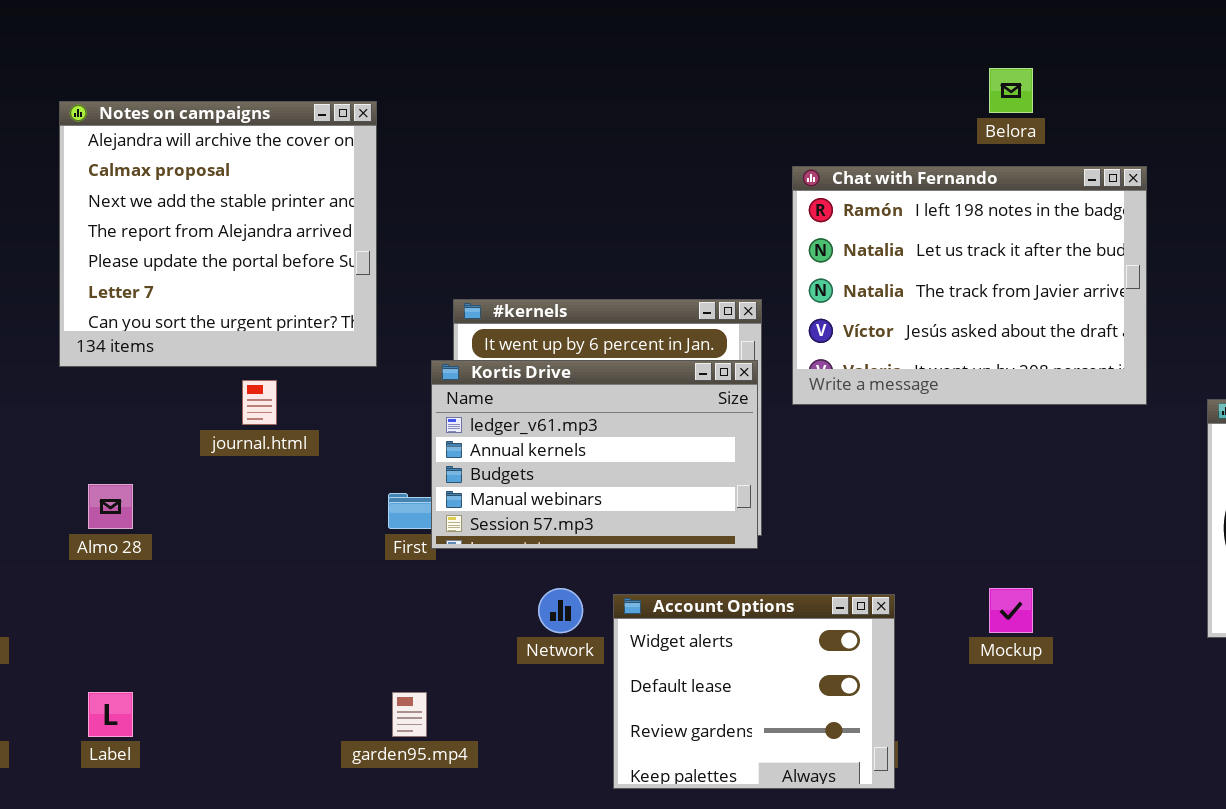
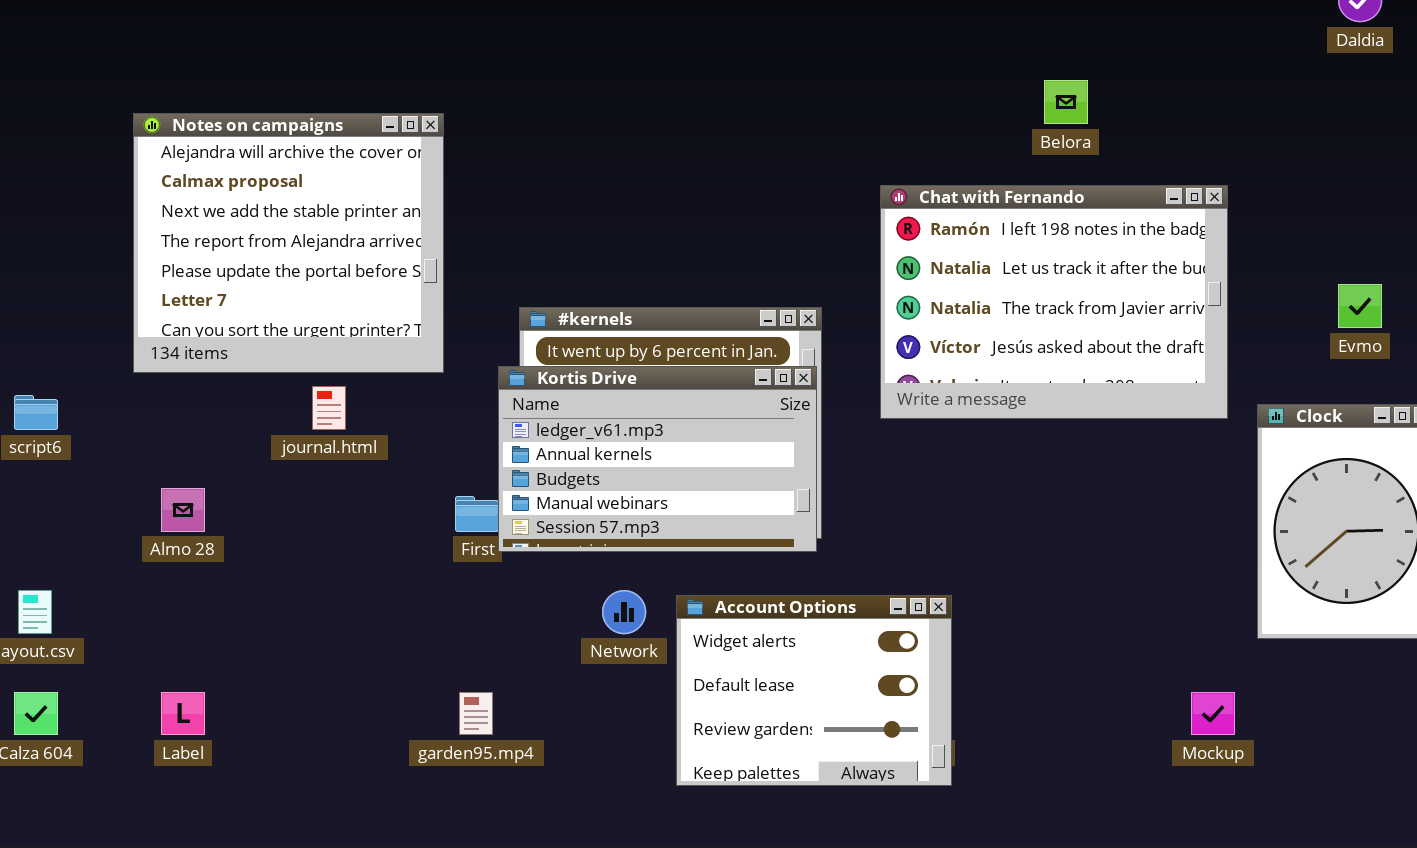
Chat with Fernando: [792,166,1147,405] -> [880,185,1228,419], moved
Mockup: [989,588,1033,633] -> [1191,692,1235,735], moved

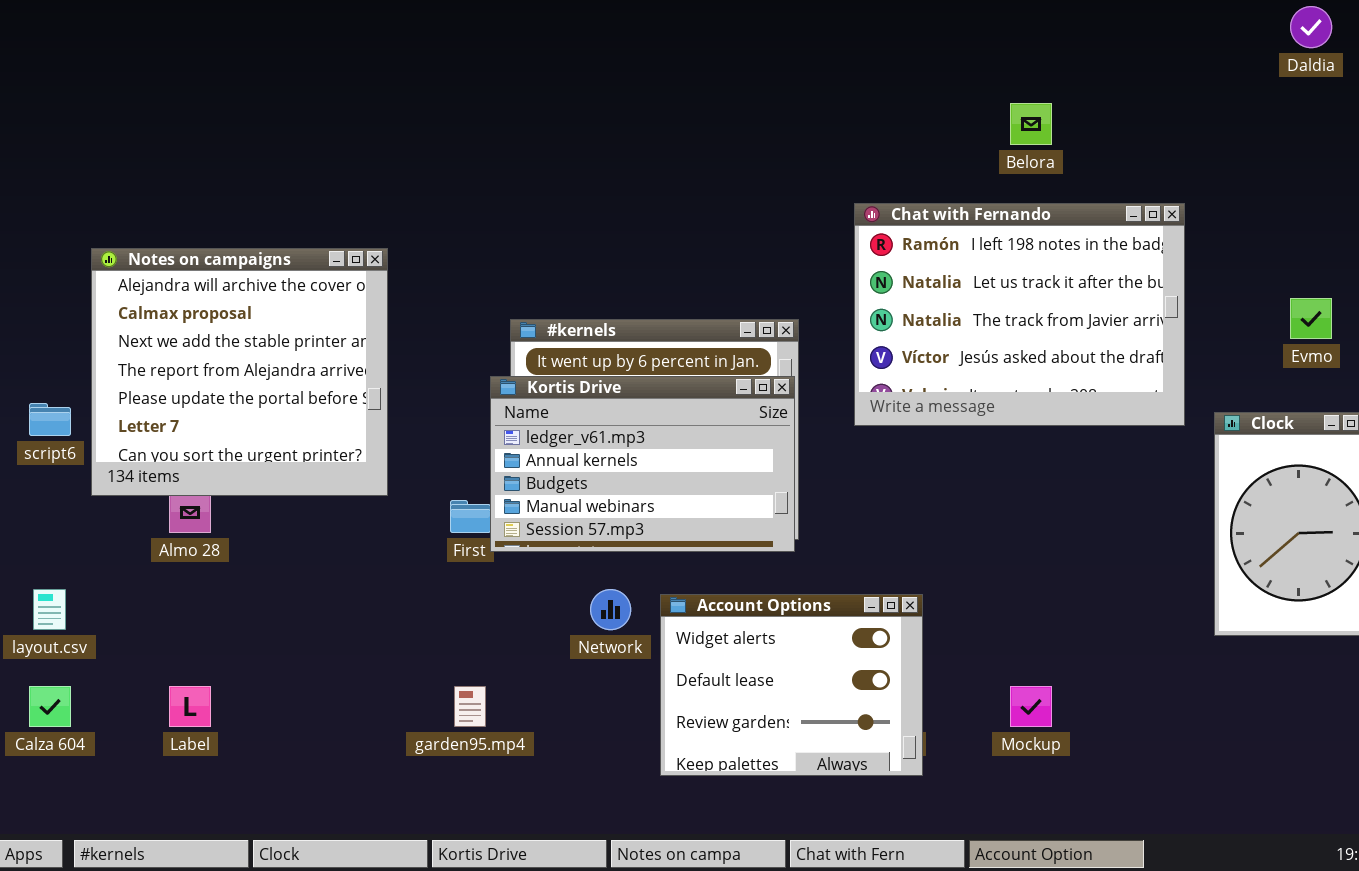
Notes on campaigns: [133,113,444,373] -> [91,248,388,496], moved
Mockup: [1191,692,1235,735] -> [1010,686,1052,727], moved

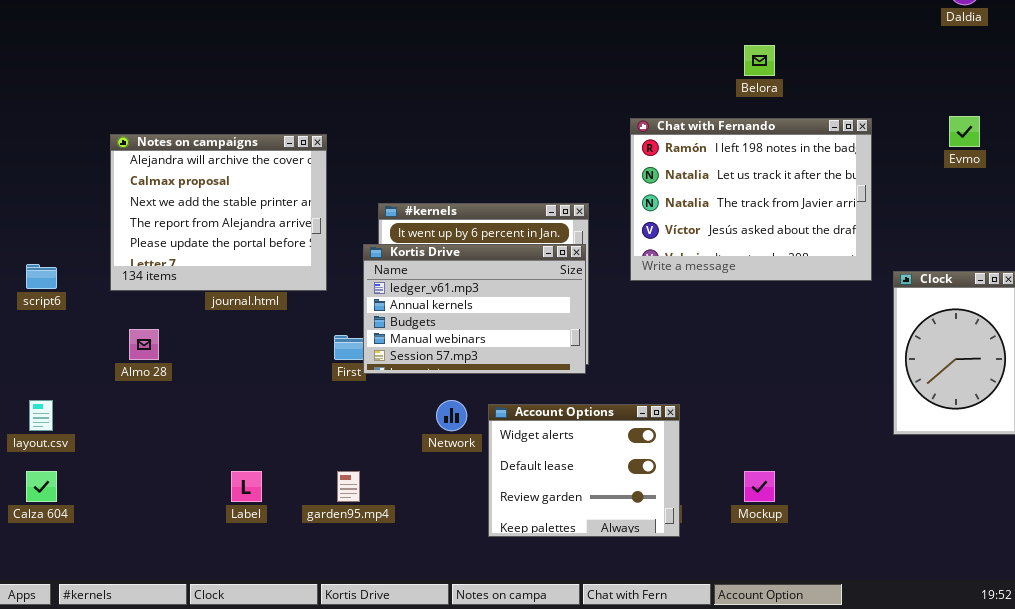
Notes on campaigns: [91,248,388,496] -> [110,134,327,291], moved, resized
Evmo: [1290,298,1332,339] -> [949,116,980,147], moved
Label: [169,686,211,727] -> [231,471,262,502], moved

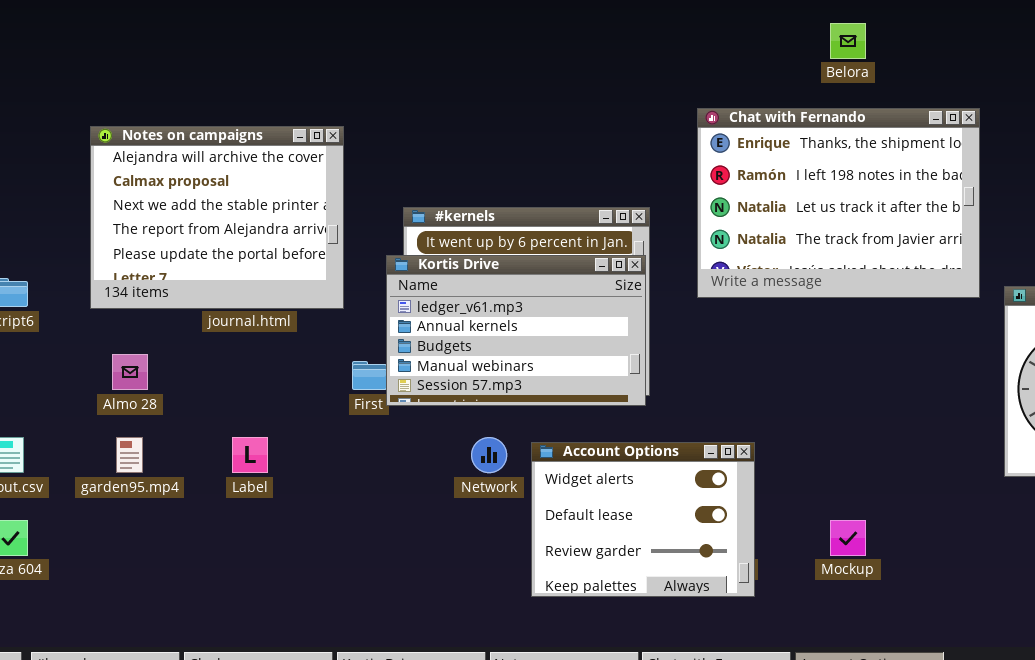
Chat with Fernando: [630,118,872,281] -> [697,108,980,298], scrolled up 1 row
Label: [231,471,262,502] -> [232,437,268,473], moved
garden95.mp4: [337,471,360,502] -> [116,437,143,473], moved

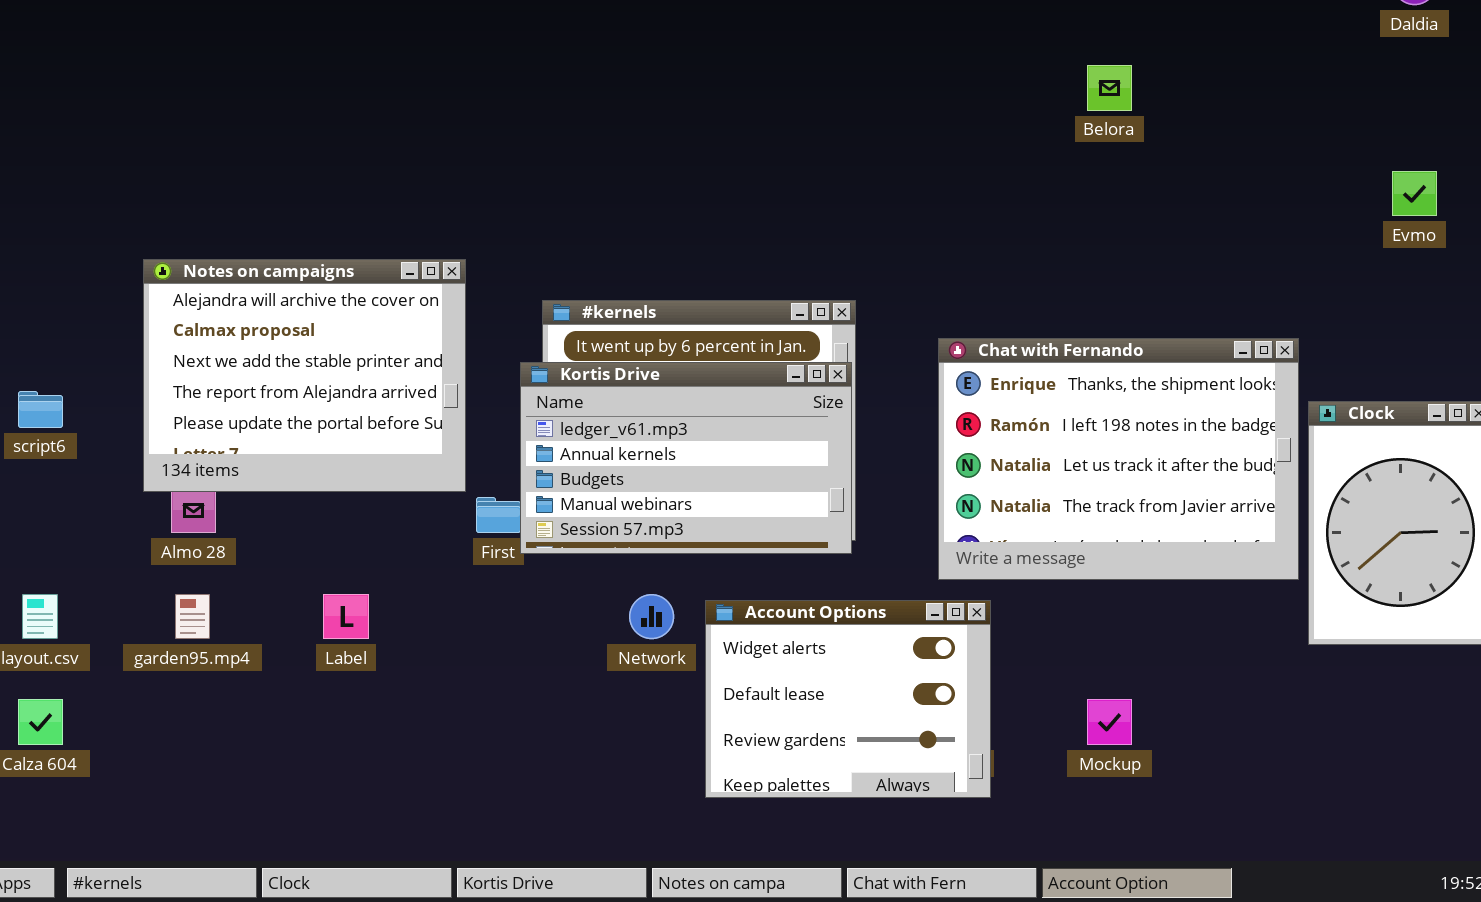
Chat with Fernando: [697,108,980,298] -> [938,338,1299,580], moved
Notes on campaigns: [90,126,344,309] -> [143,259,466,492], moved

